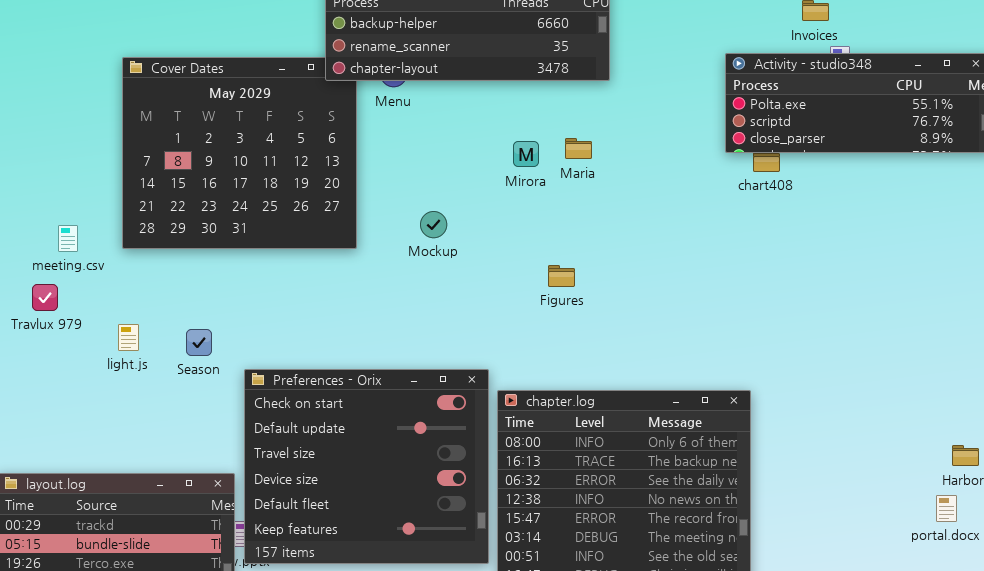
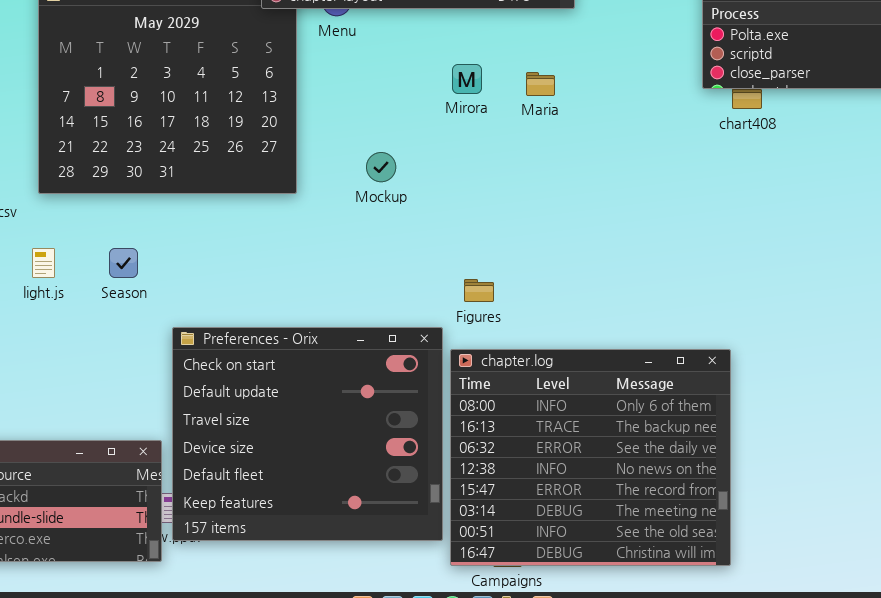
Mirora: [513,141,539,167] -> [452,64,482,94], moved
Figures: [548,265,575,287] -> [464,279,494,302], moved
light.js: [118,324,139,351] -> [32,248,55,278], moved
Season: [186,329,212,356] -> [109,248,138,278], moved

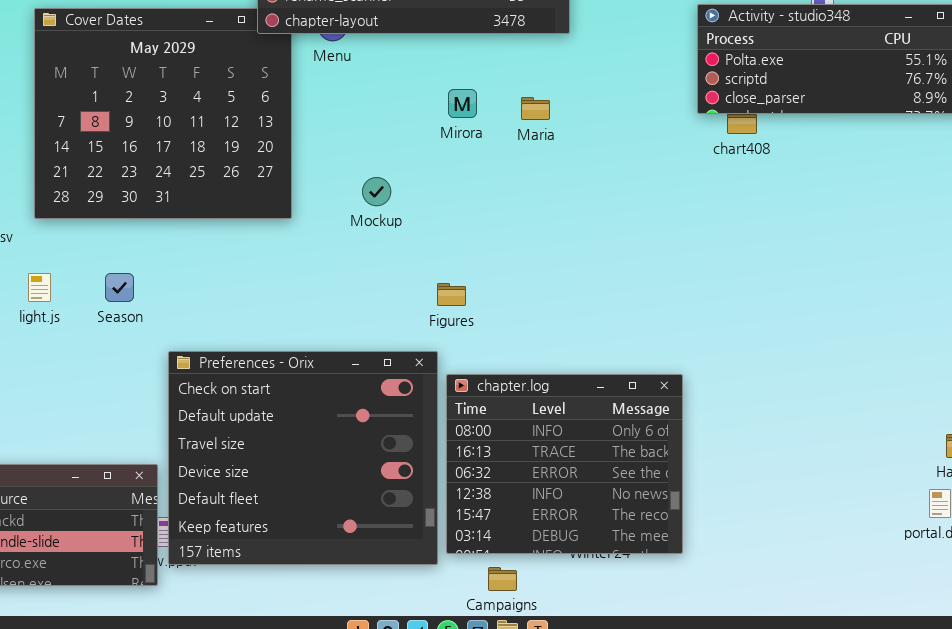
Figures: [464,279,494,302] -> [437,283,466,306], moved
chapter.log: [450,349,731,566] -> [446,374,683,554], resized

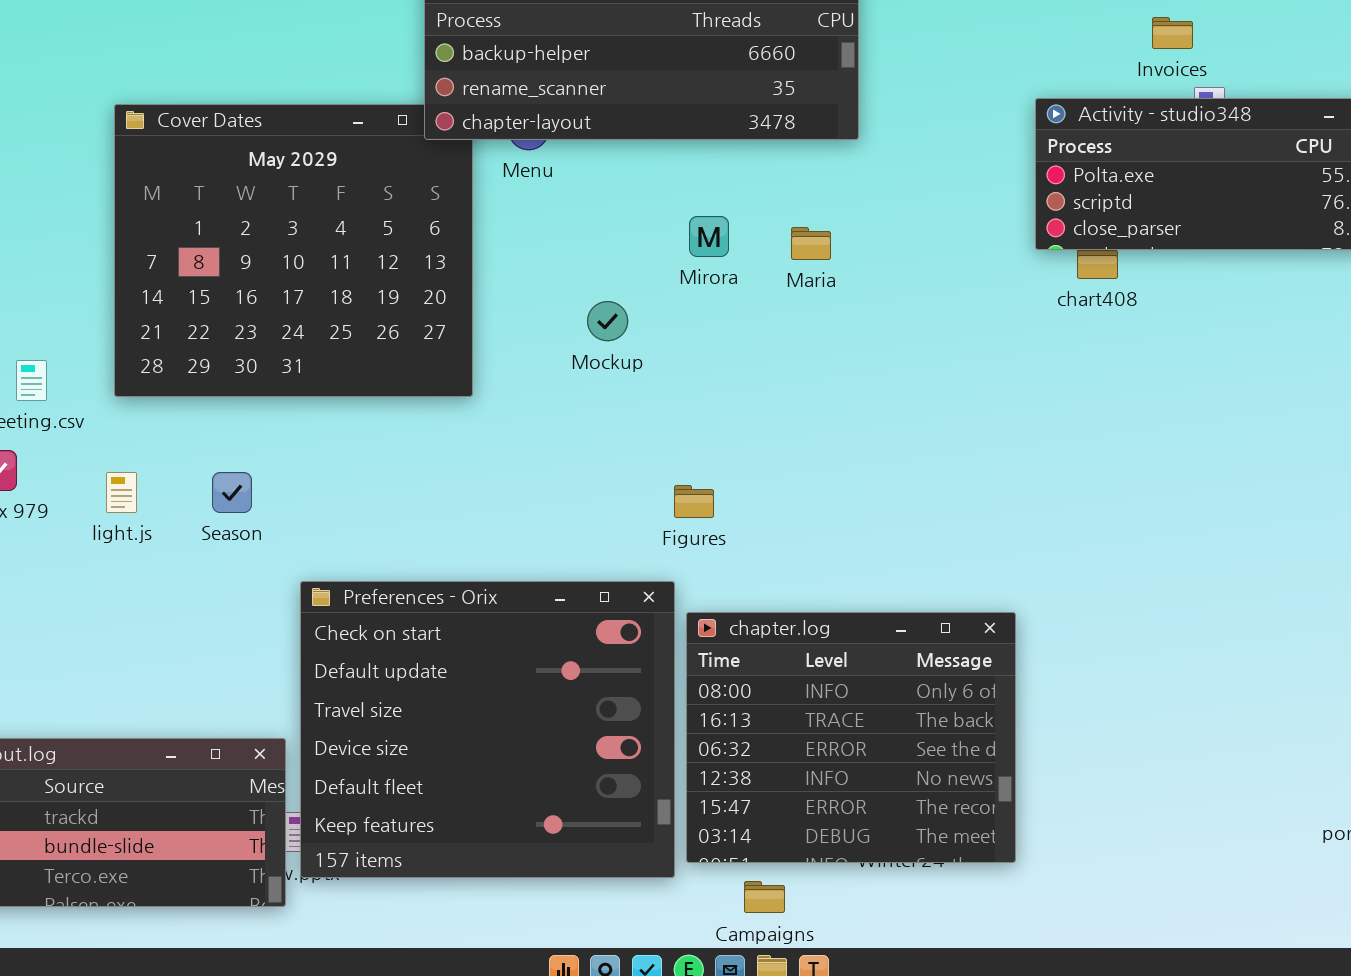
Mockup: [362,177,391,206] -> [587,301,628,341], moved

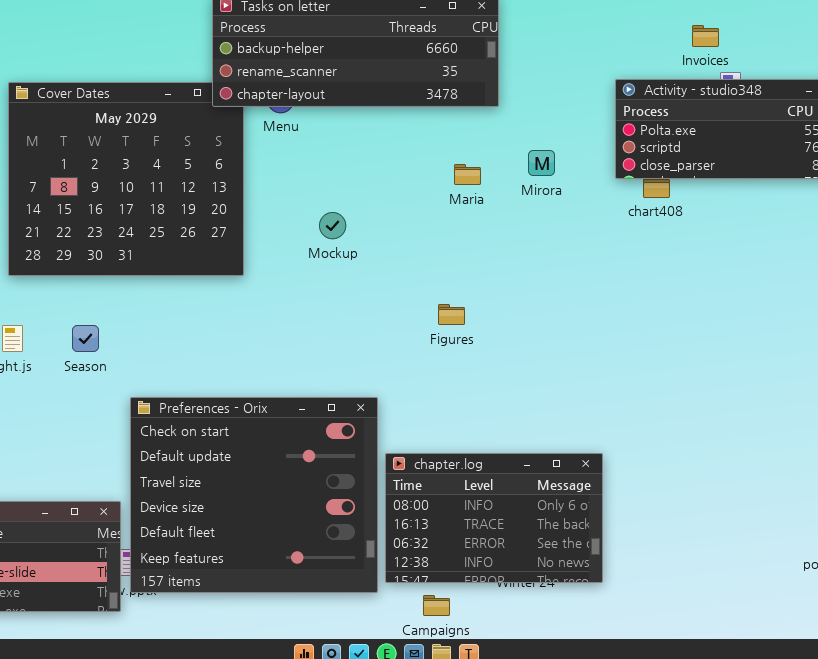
Mirora: [689,216,729,257] -> [528,150,555,176], moved
Figures: [674,485,714,518] -> [438,304,465,325], moved
chapter.log: [686,612,1016,863] -> [385,453,603,583], resized

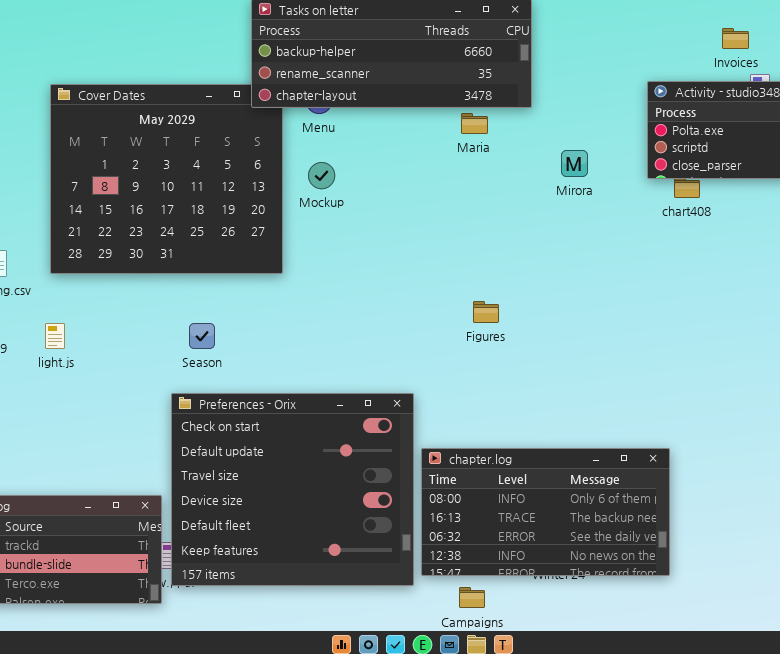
Maria: [454,164,481,185] -> [461,113,488,134], moved
Mockup: [319,212,346,239] -> [308,162,335,189], moved
Season: [72,325,99,352] -> [189,323,215,349], moved
chapter.log: [385,453,603,583] -> [421,448,670,576], resized

